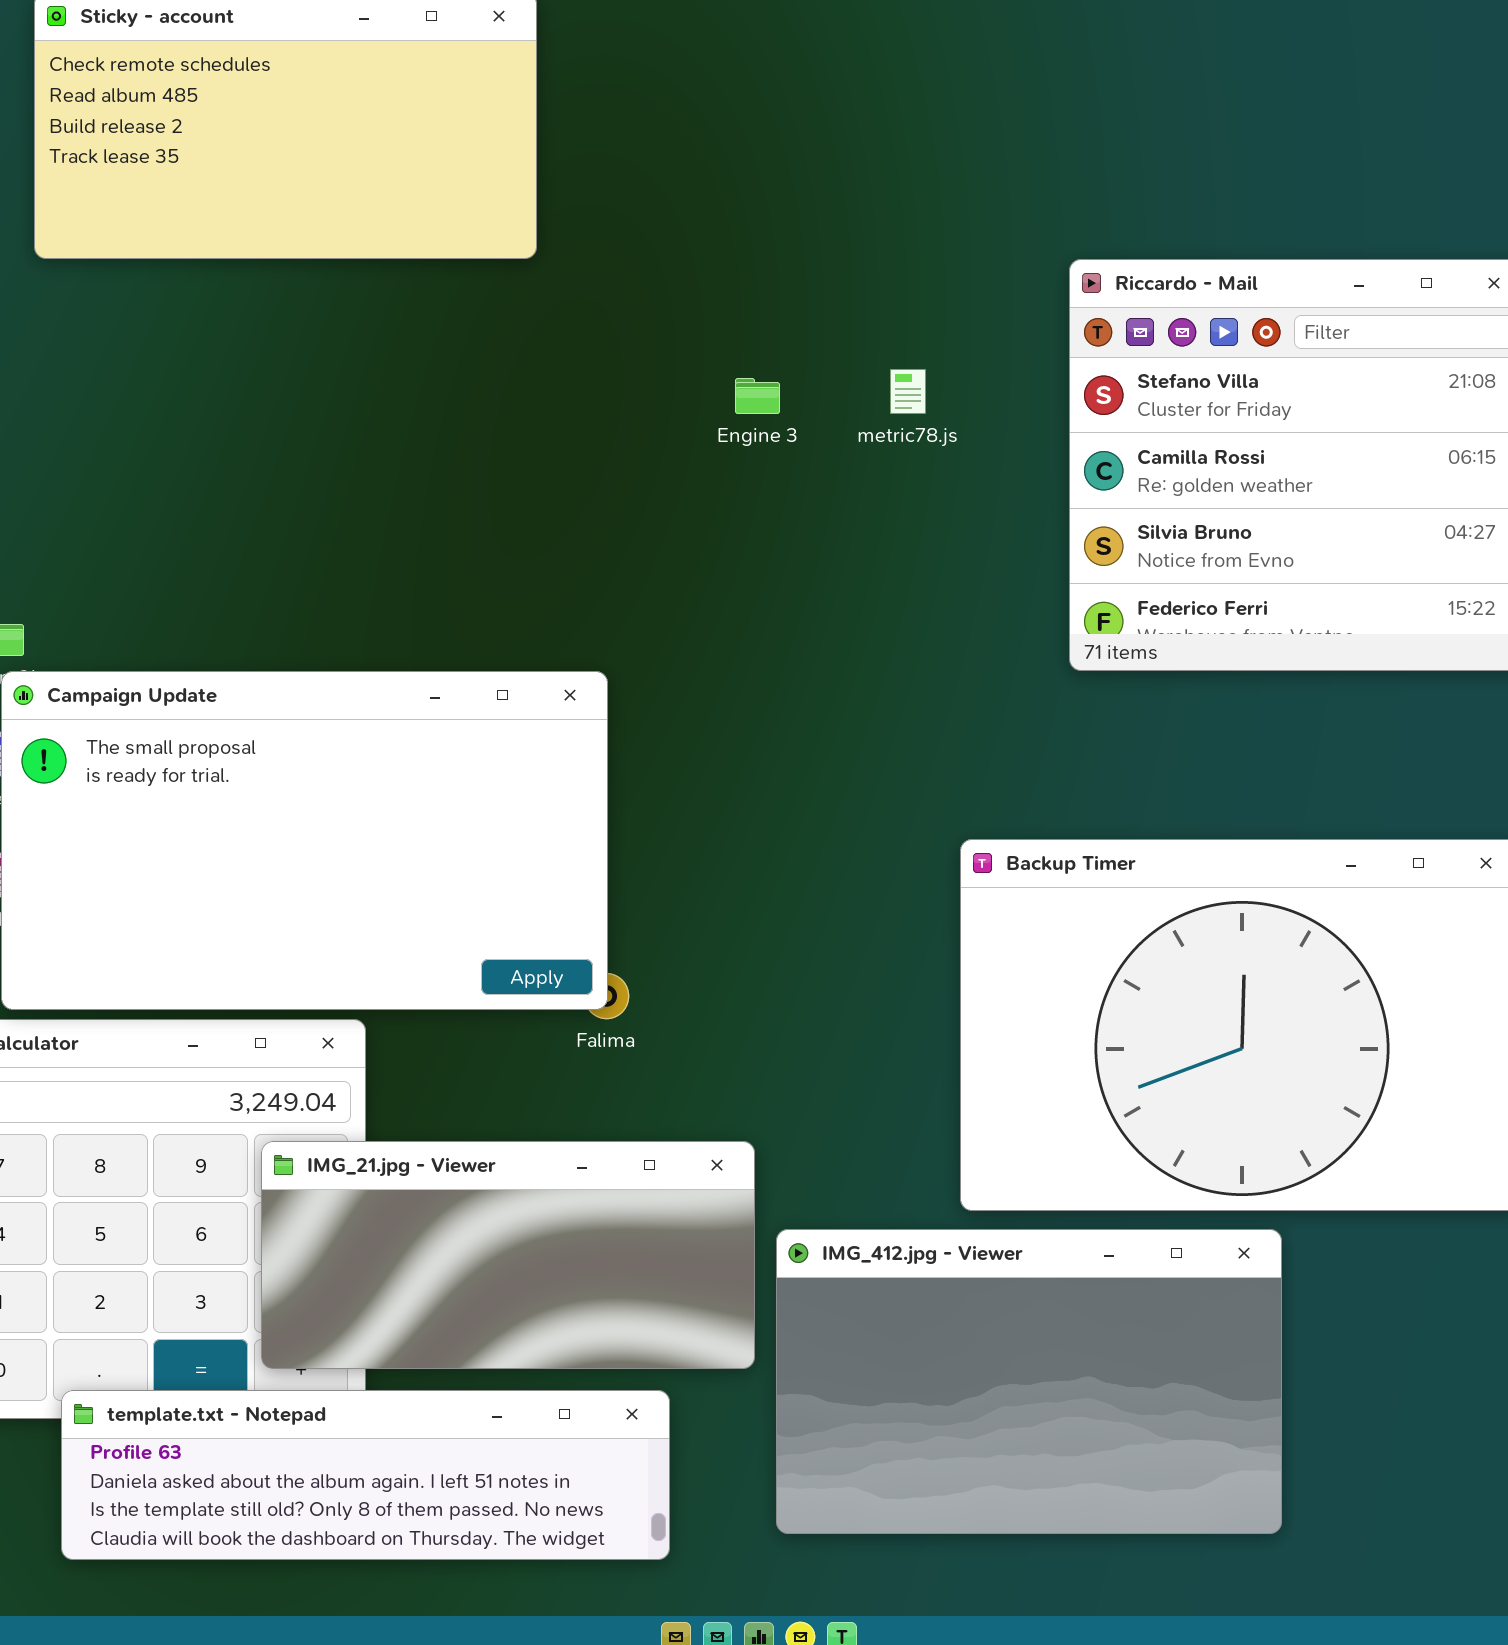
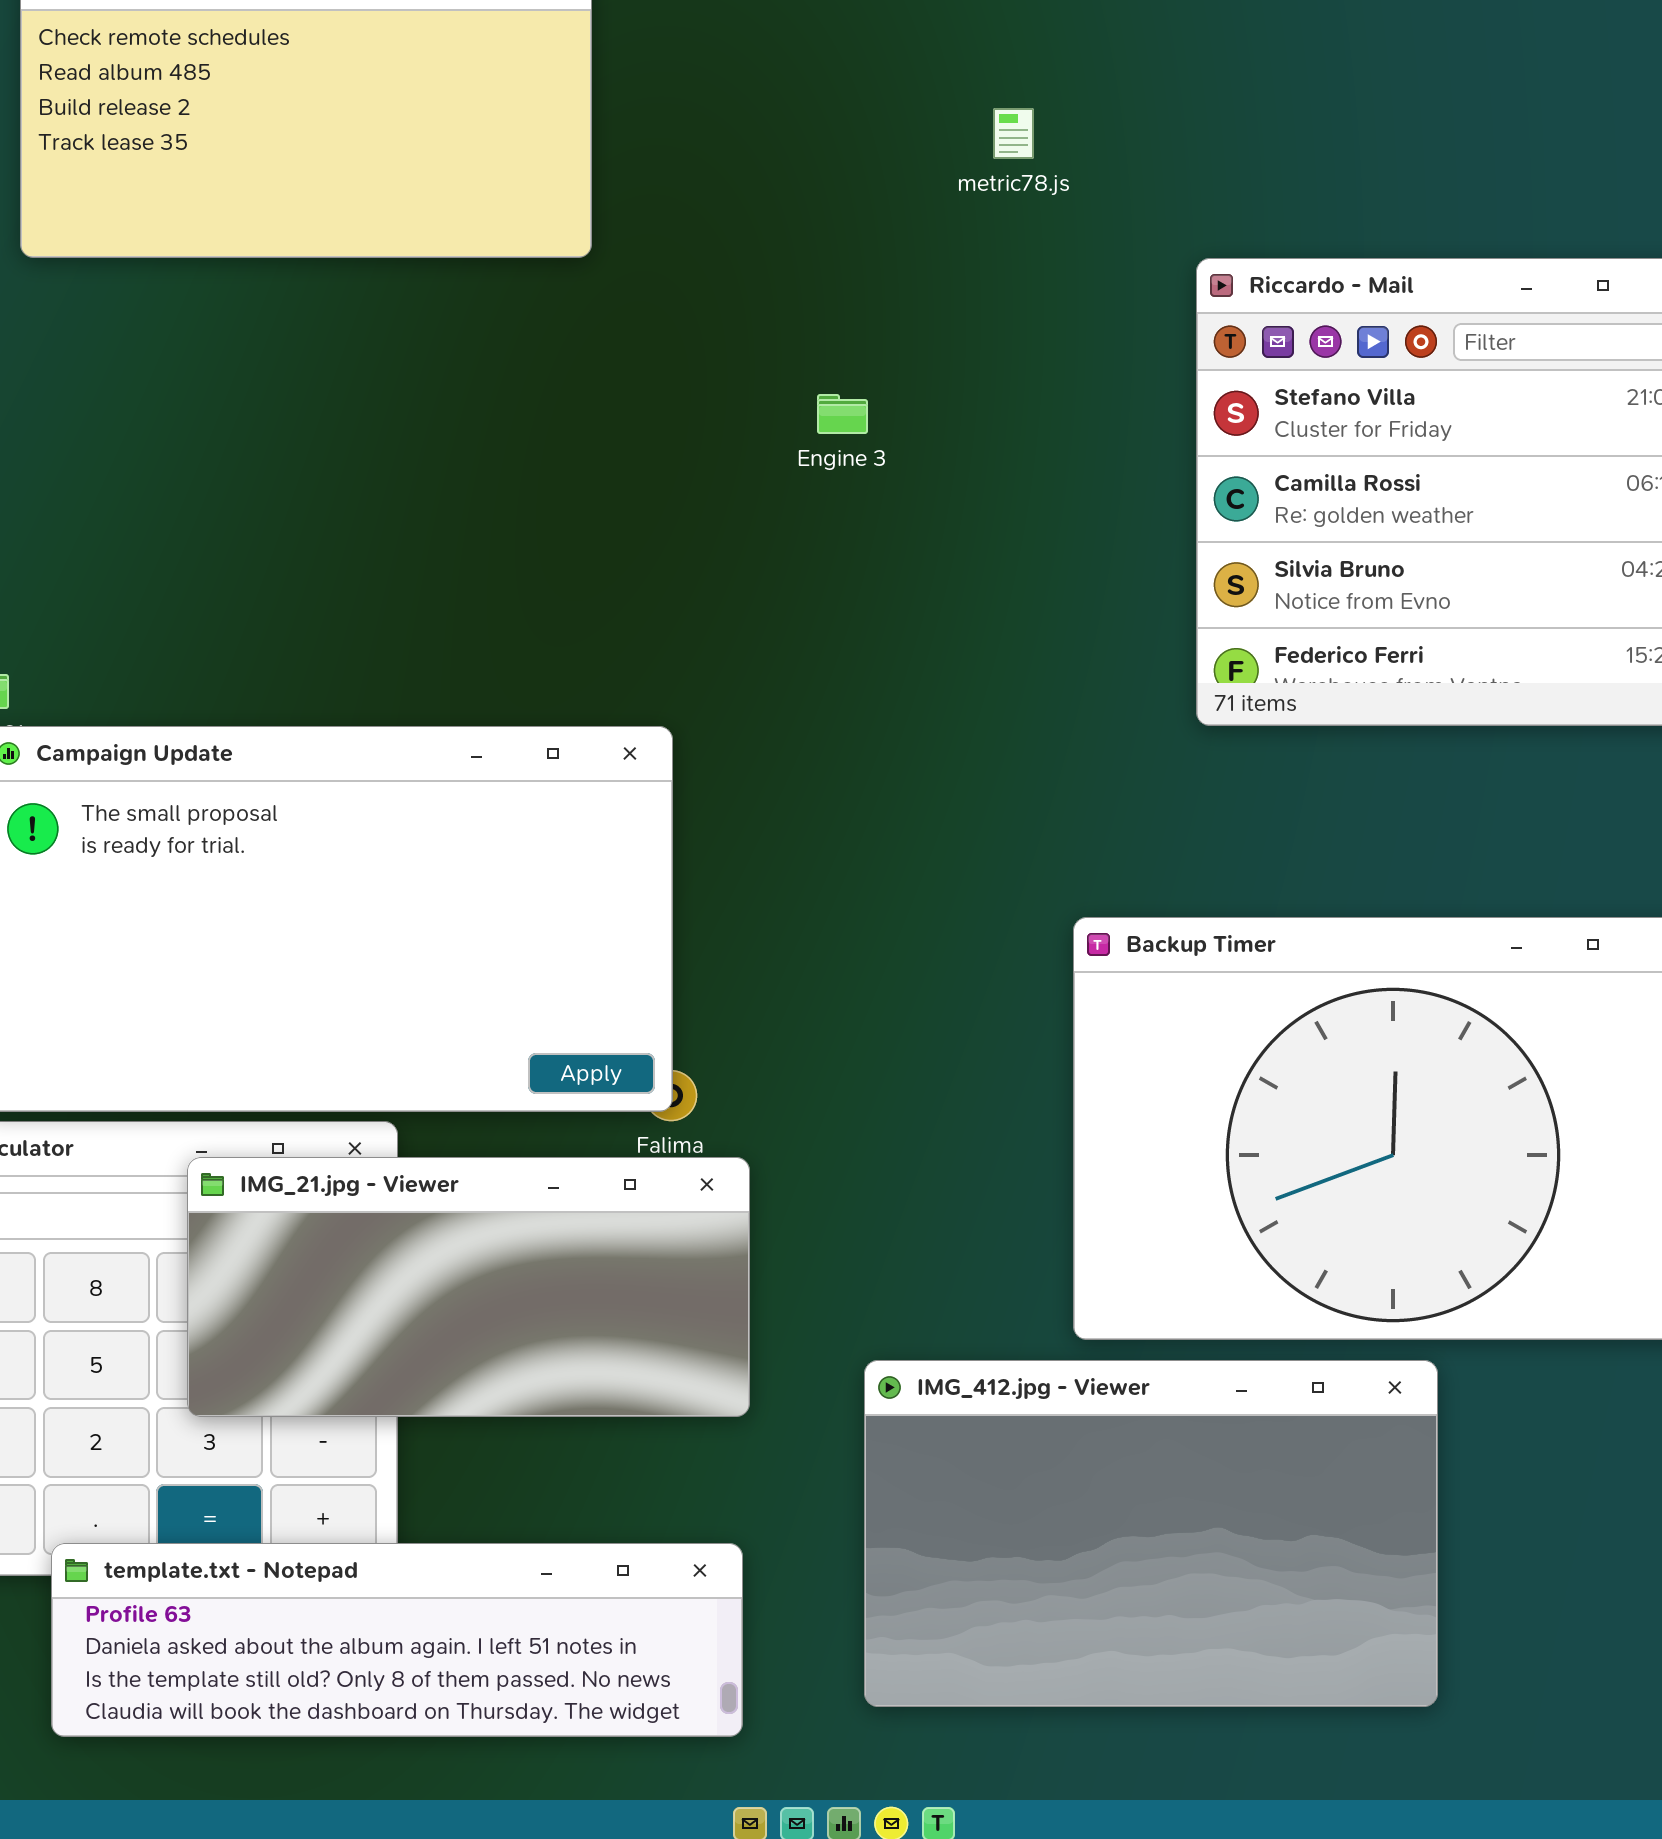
metric78.js: [890,369,926,414] -> [993,108,1034,159], moved
IMG_21.jpg - Viewer: [261,1141,755,1369] -> [187,1157,750,1417], moved

